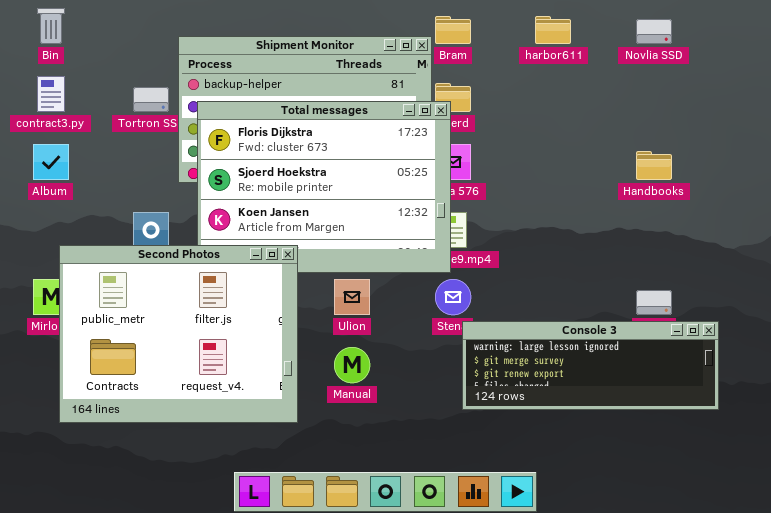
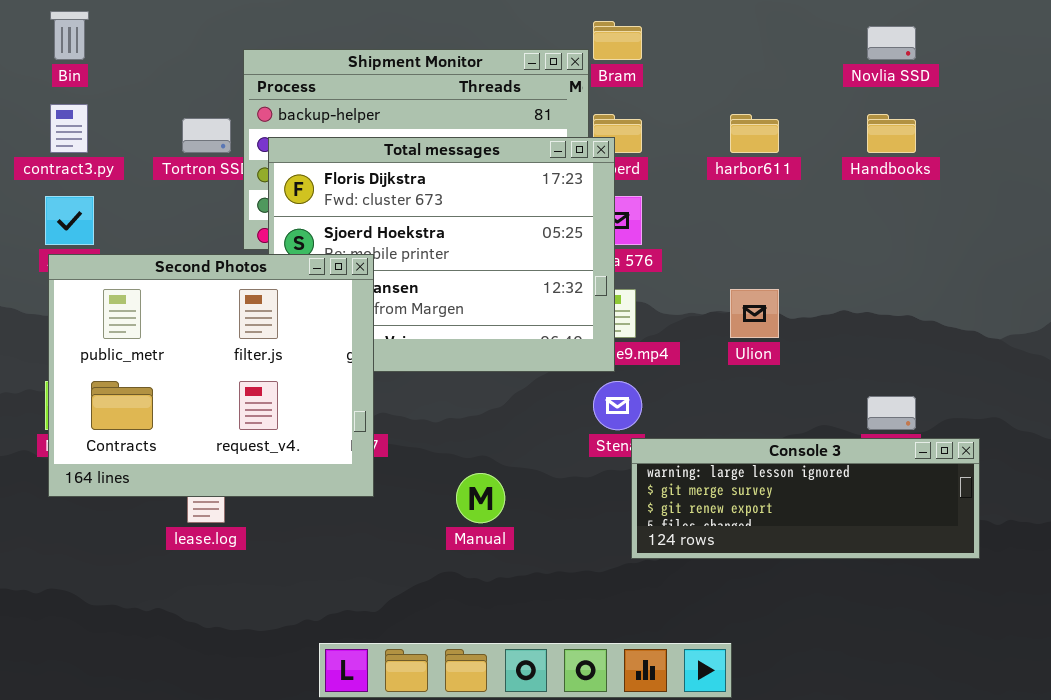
harbor611: [535,16,571,44] -> [730,114,779,153], moved
Handbooks: [636,151,672,180] -> [867,114,916,153], moved
Second Photos: [59,245,298,423] -> [48,254,374,497], moved
Ulion: [334,279,370,315] -> [730,289,779,338], moved

